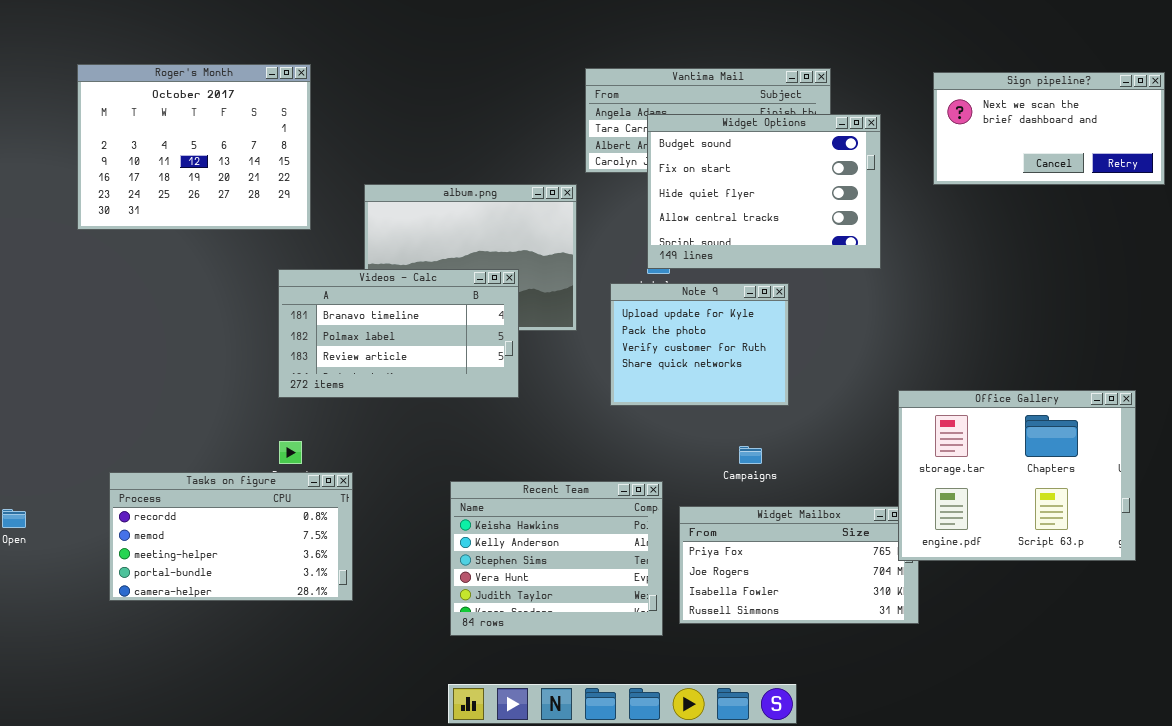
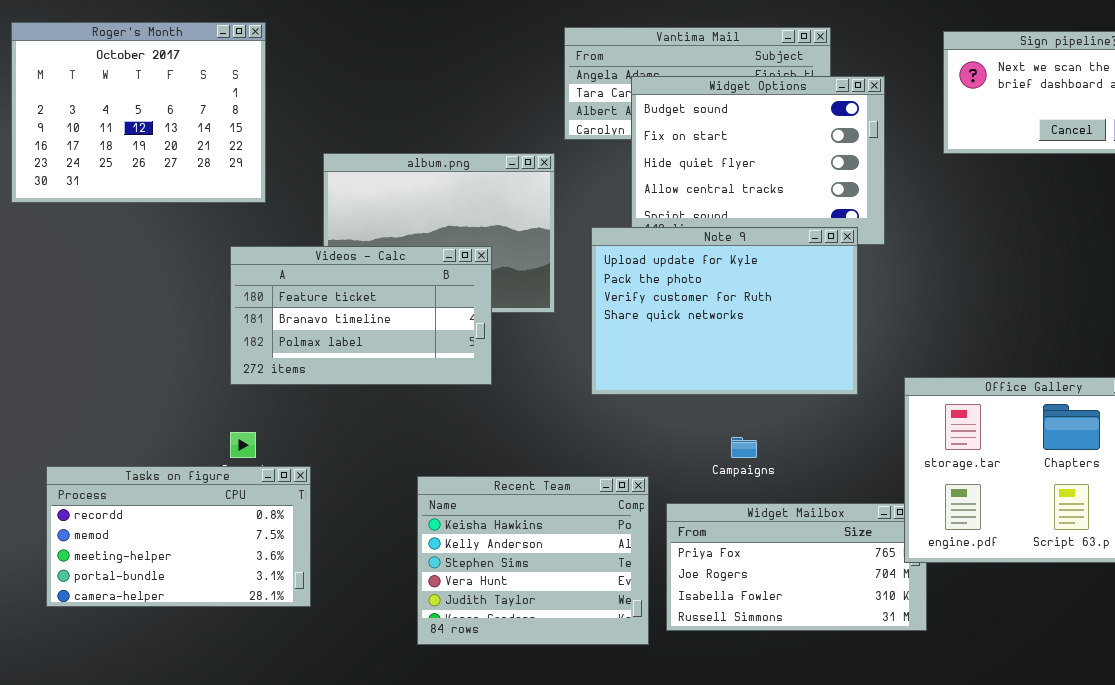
Videos - Calc: [278,269,519,398] -> [230,246,492,385], scrolled up 1 row
Note 9: [610,283,789,406] -> [591,227,858,395], resized

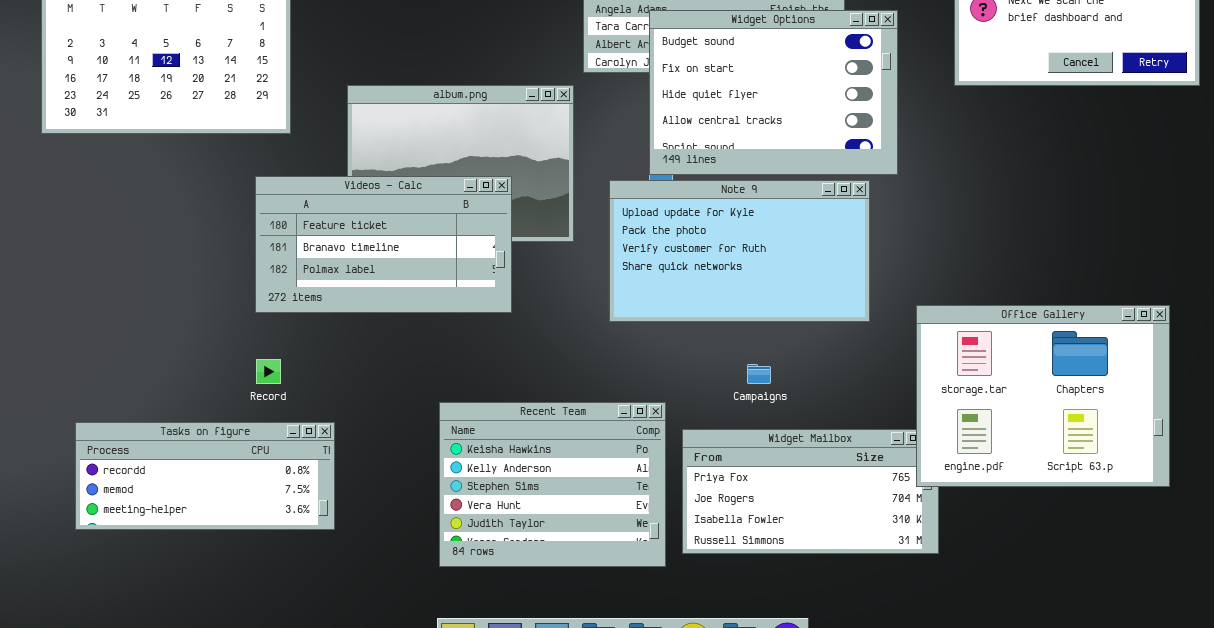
Note 9: [591,227,858,395] -> [609,180,870,322], resized
Tasks on figure: [46,466,311,607] -> [75,422,335,530], resized

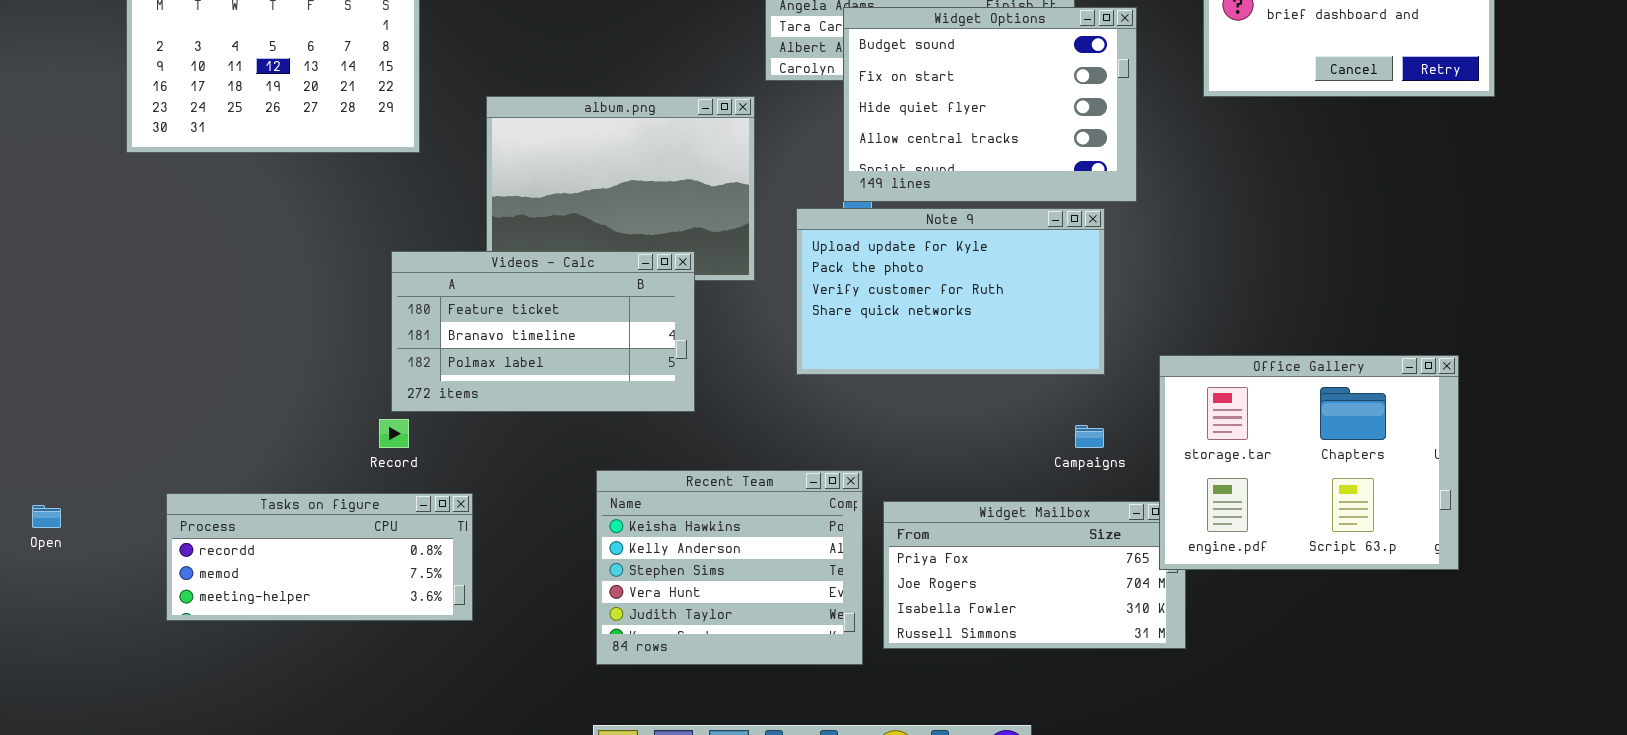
Videos - Calc: [255,176,512,313] -> [391,251,695,412], moved
Campaigns: [747,364,771,384] -> [1075,425,1104,448], moved

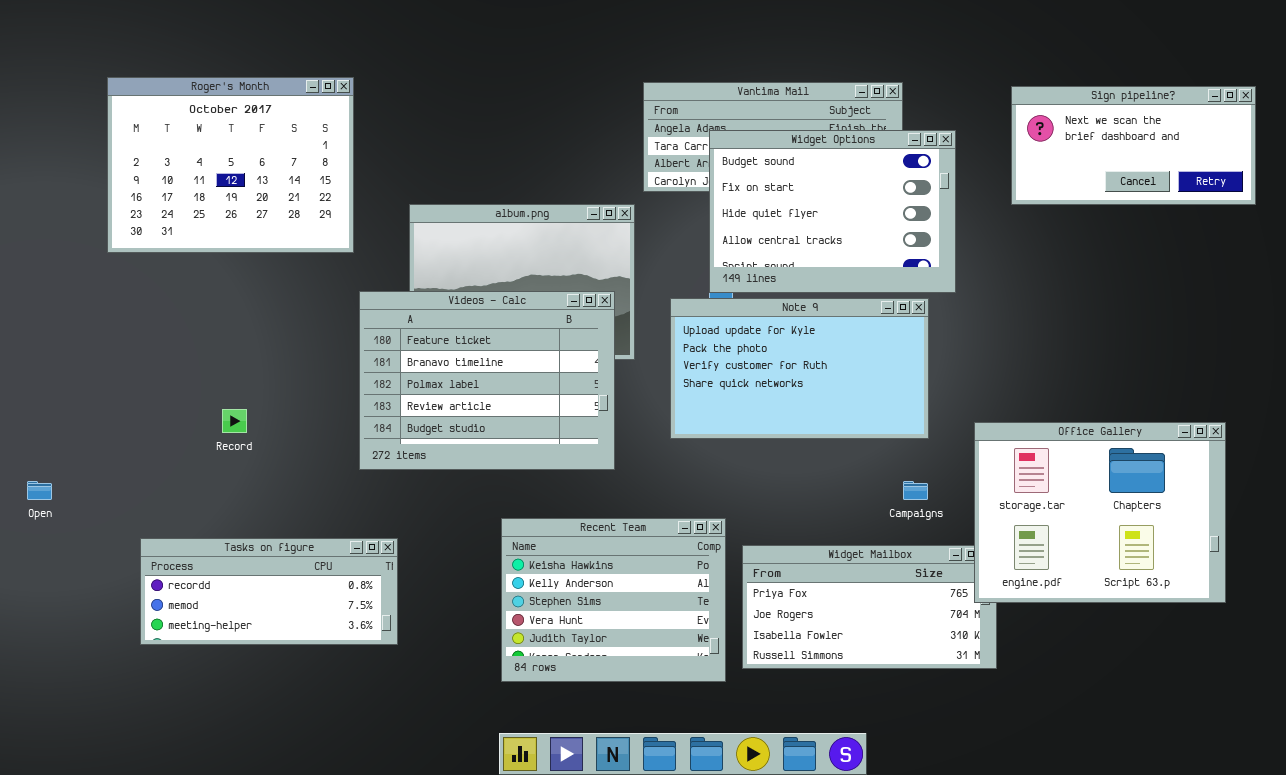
Videos - Calc: [391,251,695,412] -> [359,291,615,470], moved, resized
Record: [379,419,409,448] -> [222,409,247,433], moved
Open: [32,505,61,528] -> [27,481,52,500], moved

